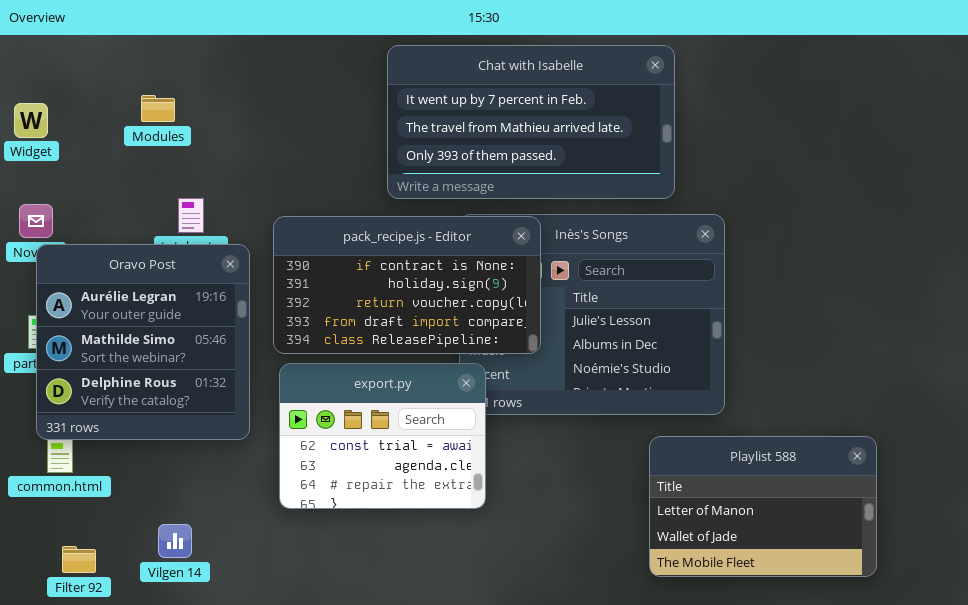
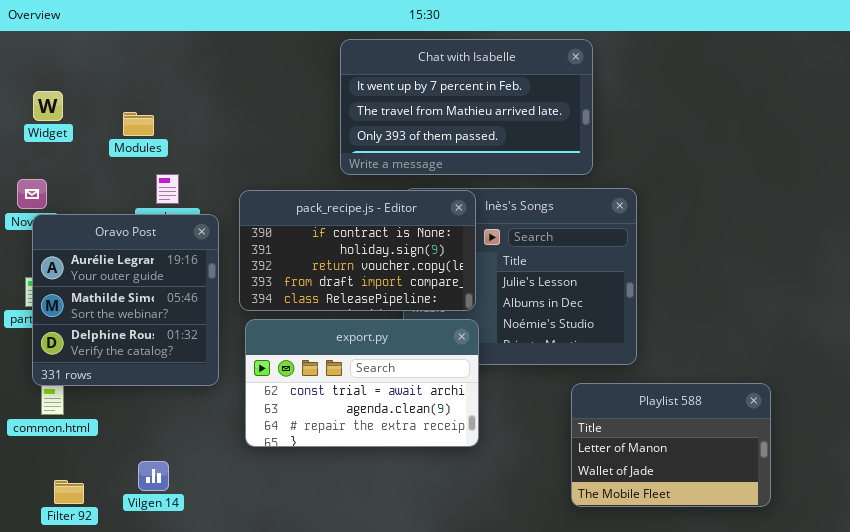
Modules: [141,95,175,122] -> [123,112,154,136], moved
Widget: [14,103,48,138] -> [33,91,63,121], moved
export.py: [279,363,486,509] -> [245,319,479,447], resized

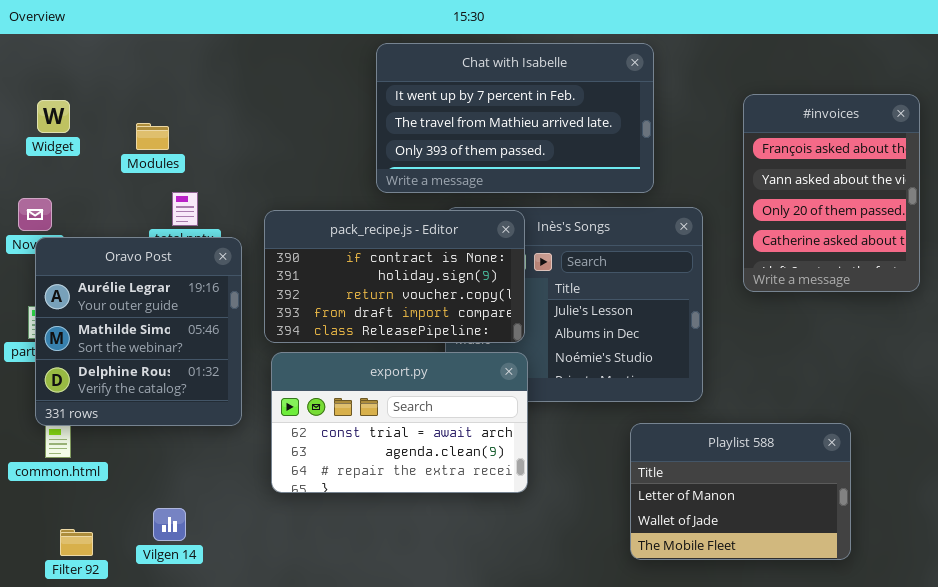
#invoices: none -> [743,94,920,292], opened

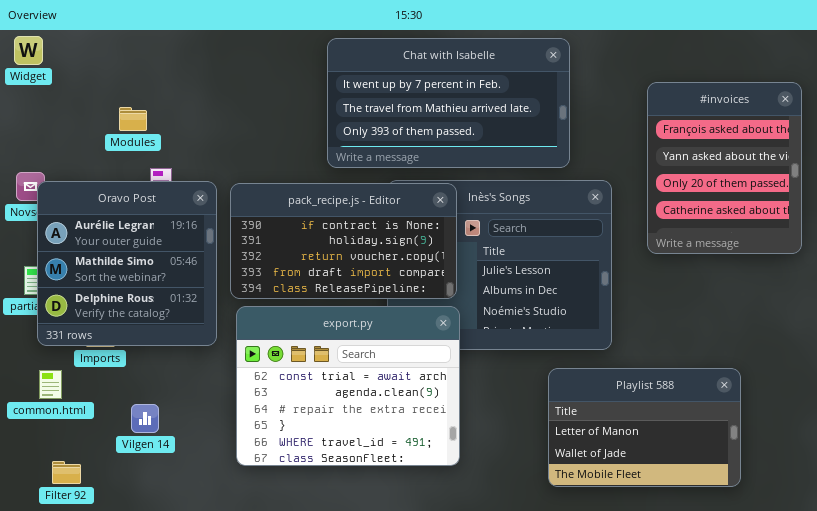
Widget: [37,100,70,133] -> [14,36,43,65], moved
Oravo Post: [35,237,242,426] -> [37,181,217,346], moved
export.py: [271,352,528,493] -> [236,306,460,466], resized
Vilgen 14: [153,508,186,541] -> [131,404,159,433], moved

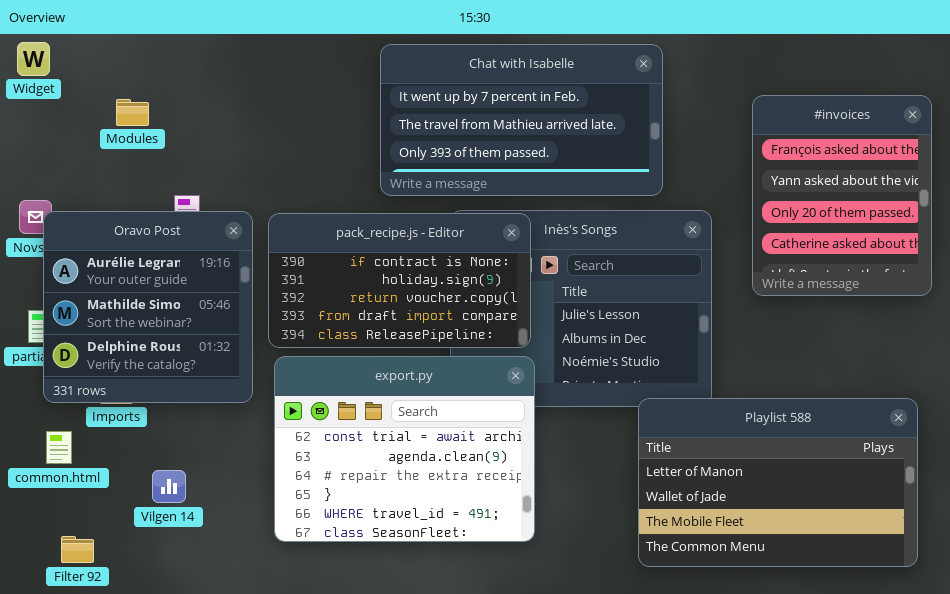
Modules: [119,107,147,131] -> [116,99,149,126], moved
Playlist 588: [548,368,741,487] -> [638,398,918,567], resized

